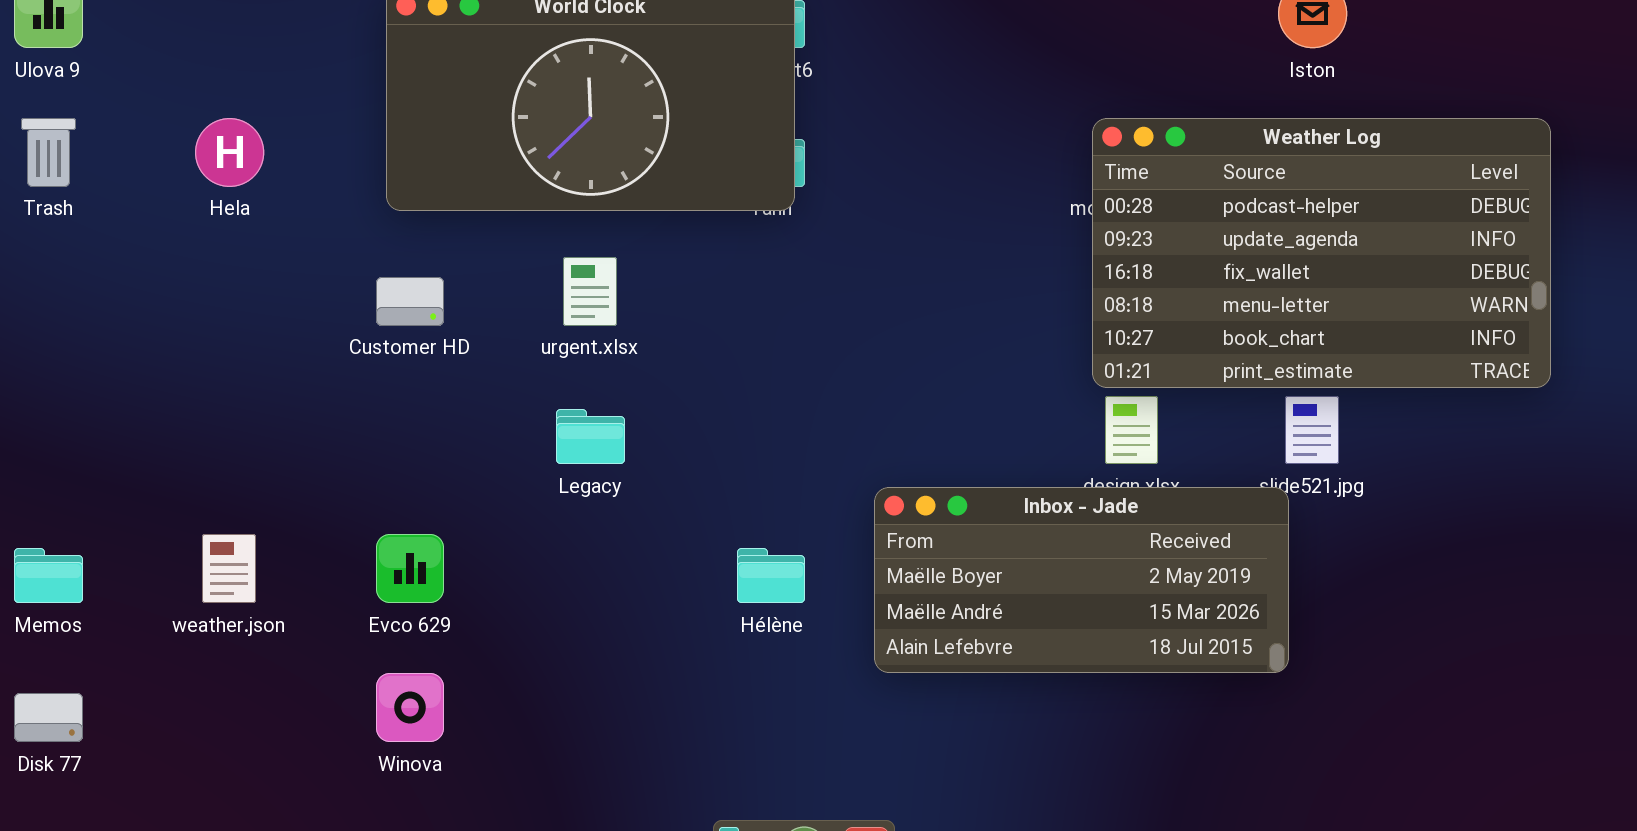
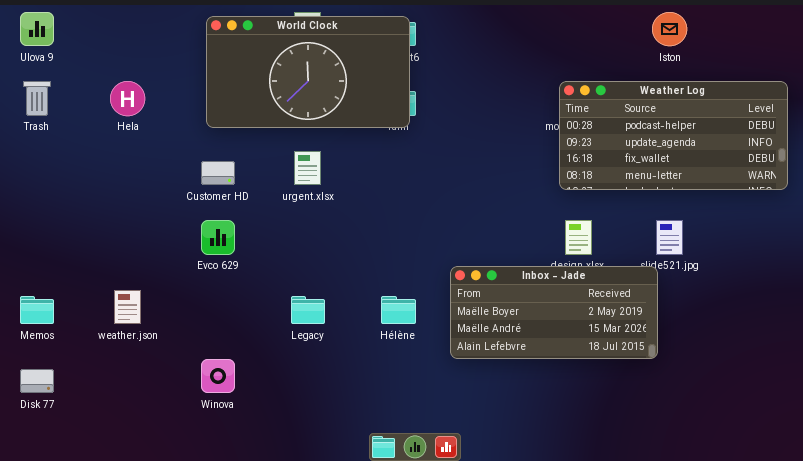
Weather Log: [1092,118,1551,388] -> [559,81,788,190], resized
Legacy: [556,409,625,464] -> [291,296,325,324], moved
Evco 629: [376,534,444,603] -> [201,220,235,255], moved

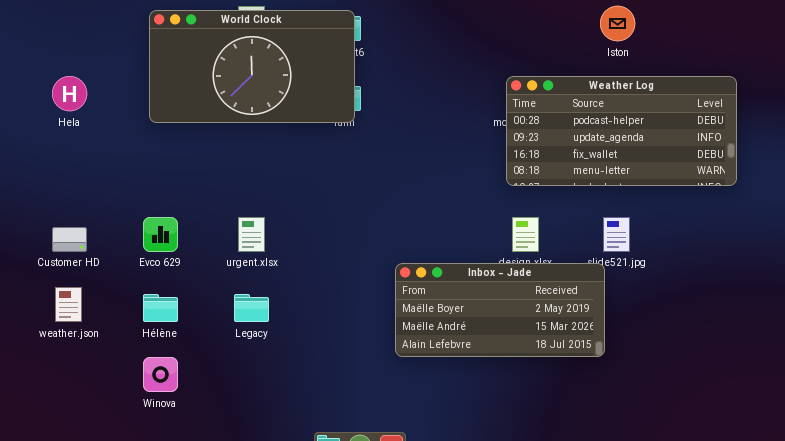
urgent.xlsx: [294,151,321,185] -> [238,217,265,252], moved
Customer HD: [201,161,235,185] -> [52,227,87,252], moved
Hélène: [381,296,416,324] -> [143,294,178,322], moved

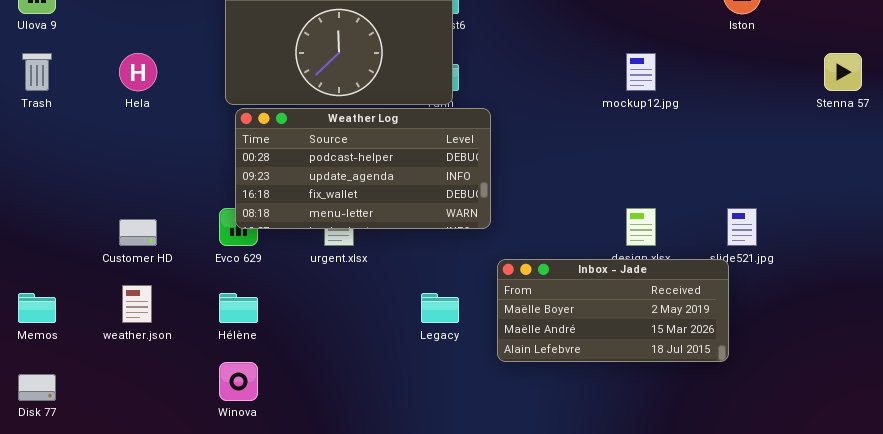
Weather Log: [506,76,737,186] -> [235,108,491,229], moved
Legacy: [234,294,269,322] -> [421,293,459,323], moved

